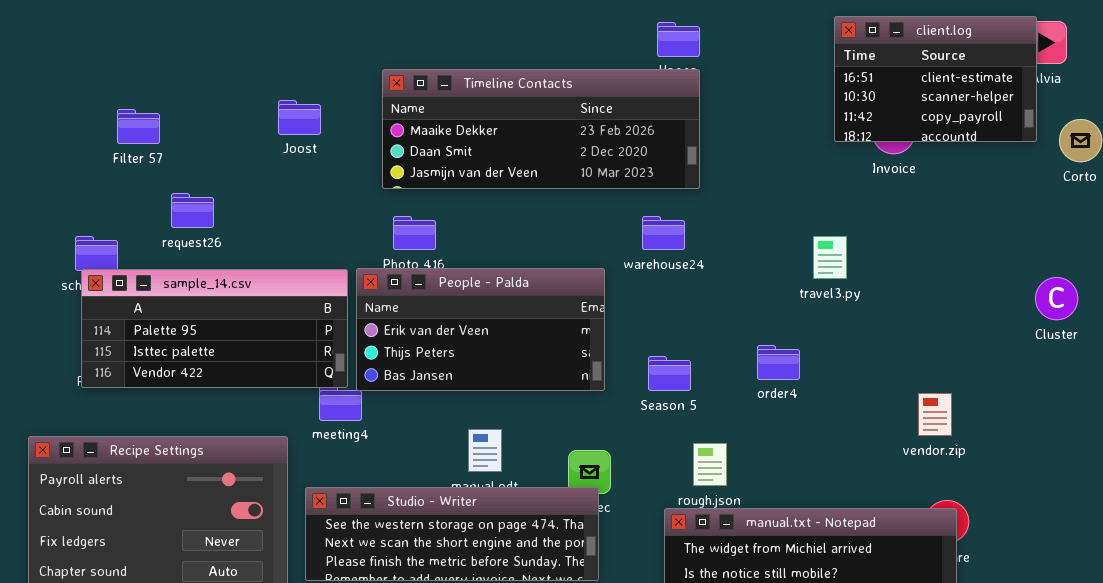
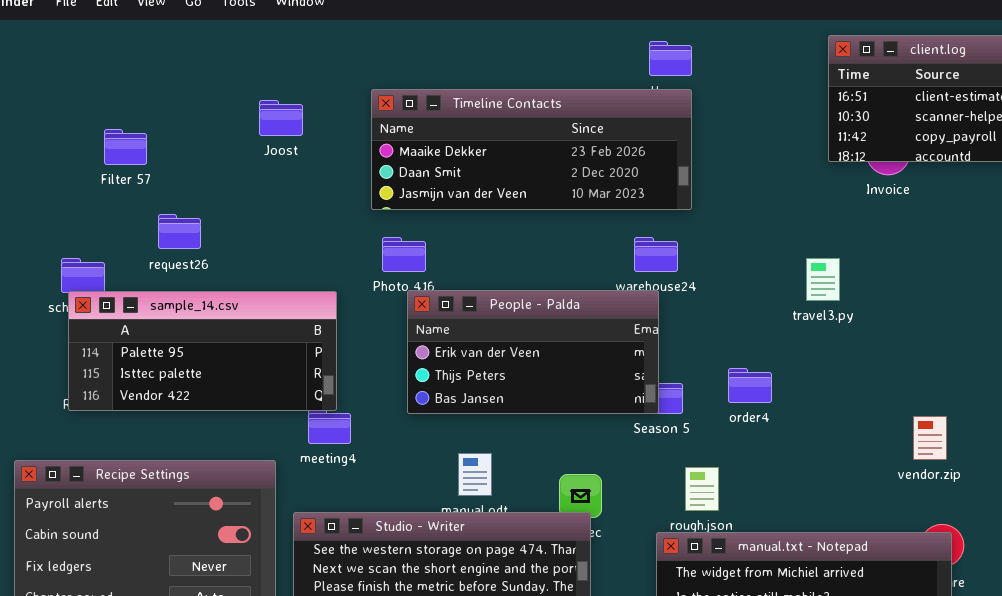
Joost: [278,100,321,135] -> [259,100,303,136], moved
People - Palda: [356,268,605,391] -> [407,290,659,414], moved
order4: [757,345,800,380] -> [728,368,772,403], moved

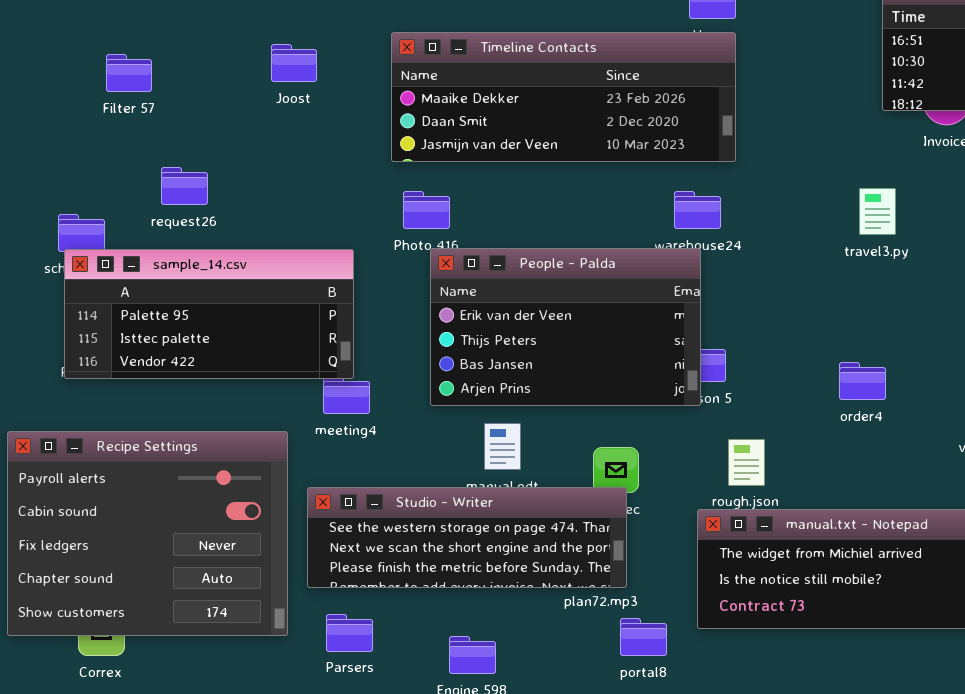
Filter 57: [104,129,147,165] -> [106,54,152,92], moved
travel3.py: [806,258,840,301] -> [859,188,896,235], moved
People - Palda: [407,290,659,414] -> [430,248,701,406], resized
order4: [728,368,772,403] -> [839,362,886,400], moved

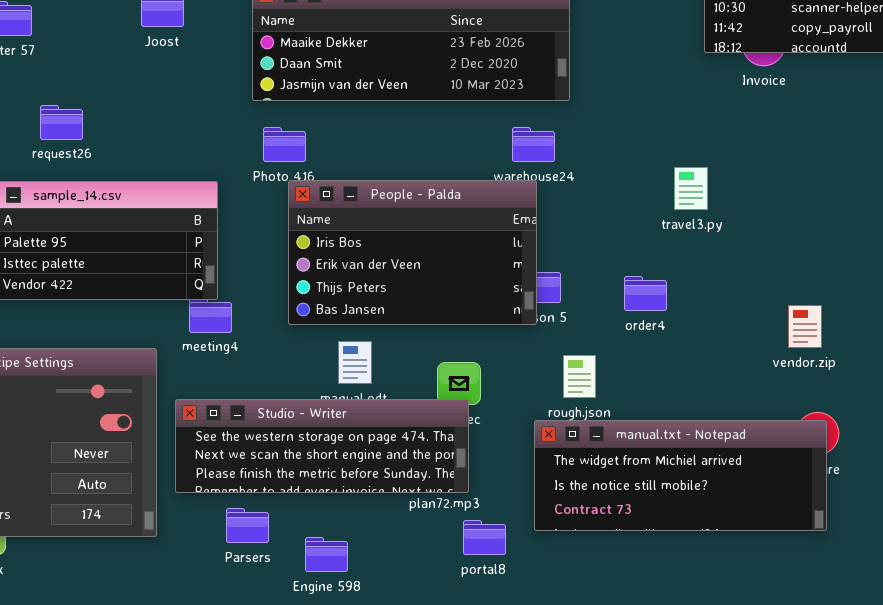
travel3.py: [859,188,896,235] -> [674,167,708,210], moved
People - Palda: [430,248,701,406] -> [288,180,537,325], scrolled up 1 row
order4: [839,362,886,400] -> [624,276,667,311], moved
Parsers: [326,614,373,652] -> [226,508,269,543], moved

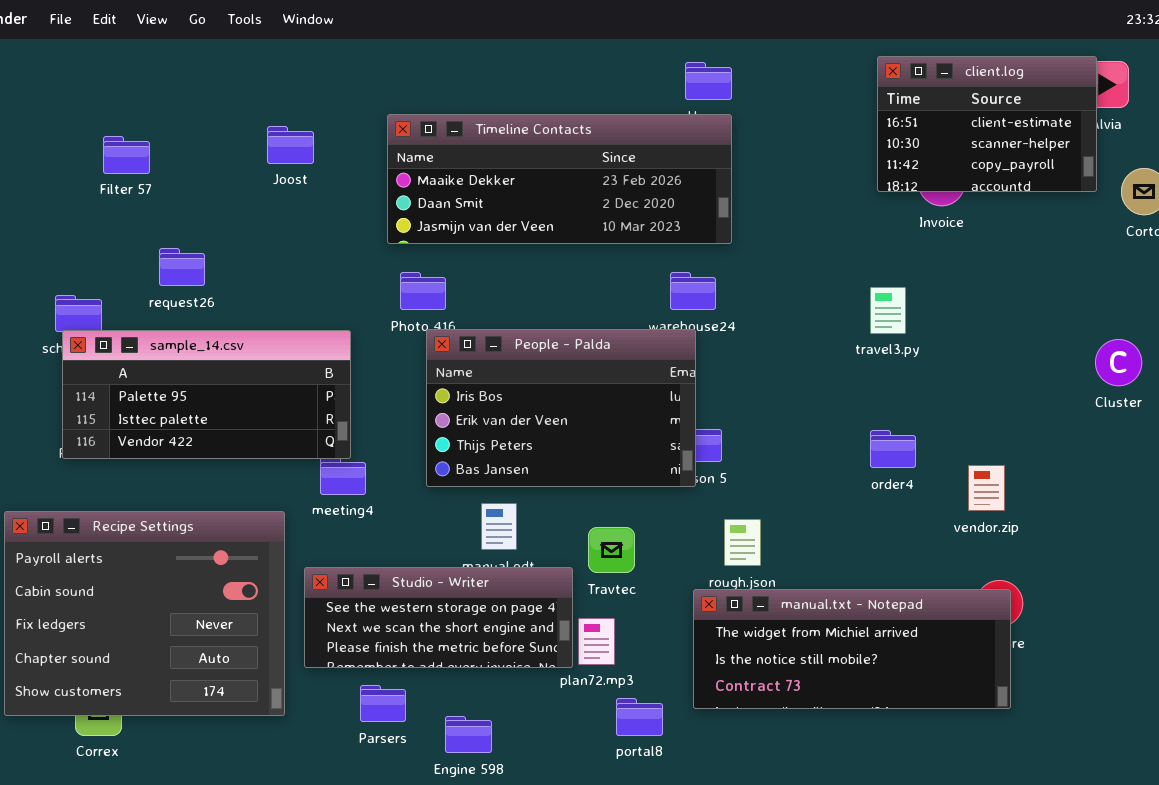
travel3.py: [674,167,708,210] -> [870,287,906,334], moved
order4: [624,276,667,311] -> [870,430,916,468], moved
Studio - Writer: [175,399,469,493] -> [304,567,573,668], resized

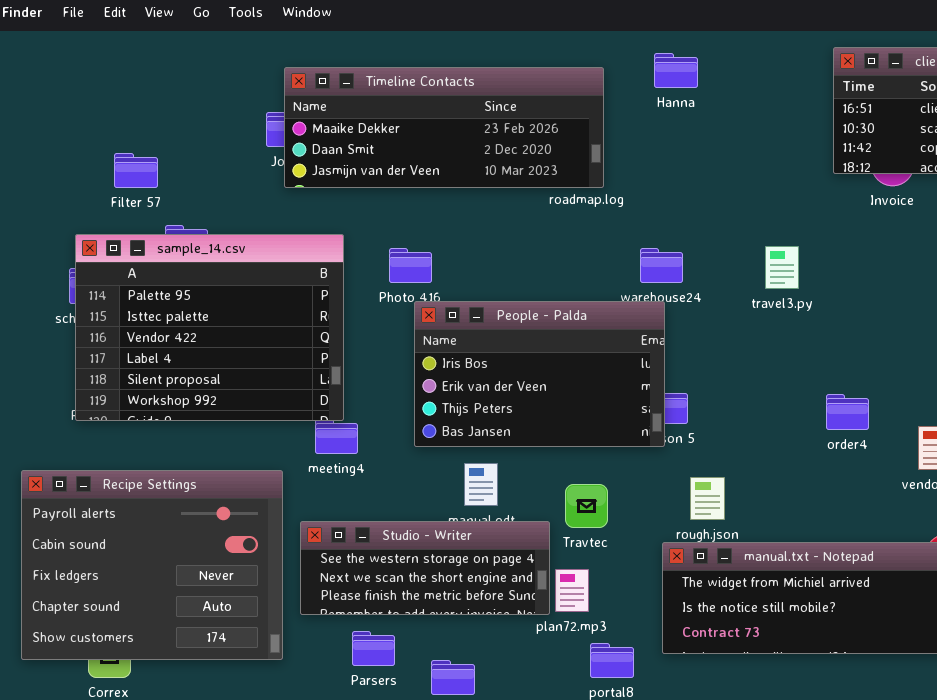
Timeline Contacts: [387,114,732,244] -> [284,67,604,188], moved
Filter 57: [103,136,150,174] -> [114,153,158,188], moved
travel3.py: [870,287,906,334] -> [765,246,799,289], moved
sample_14.csv: [62,330,351,459] -> [75,234,344,421], resized

